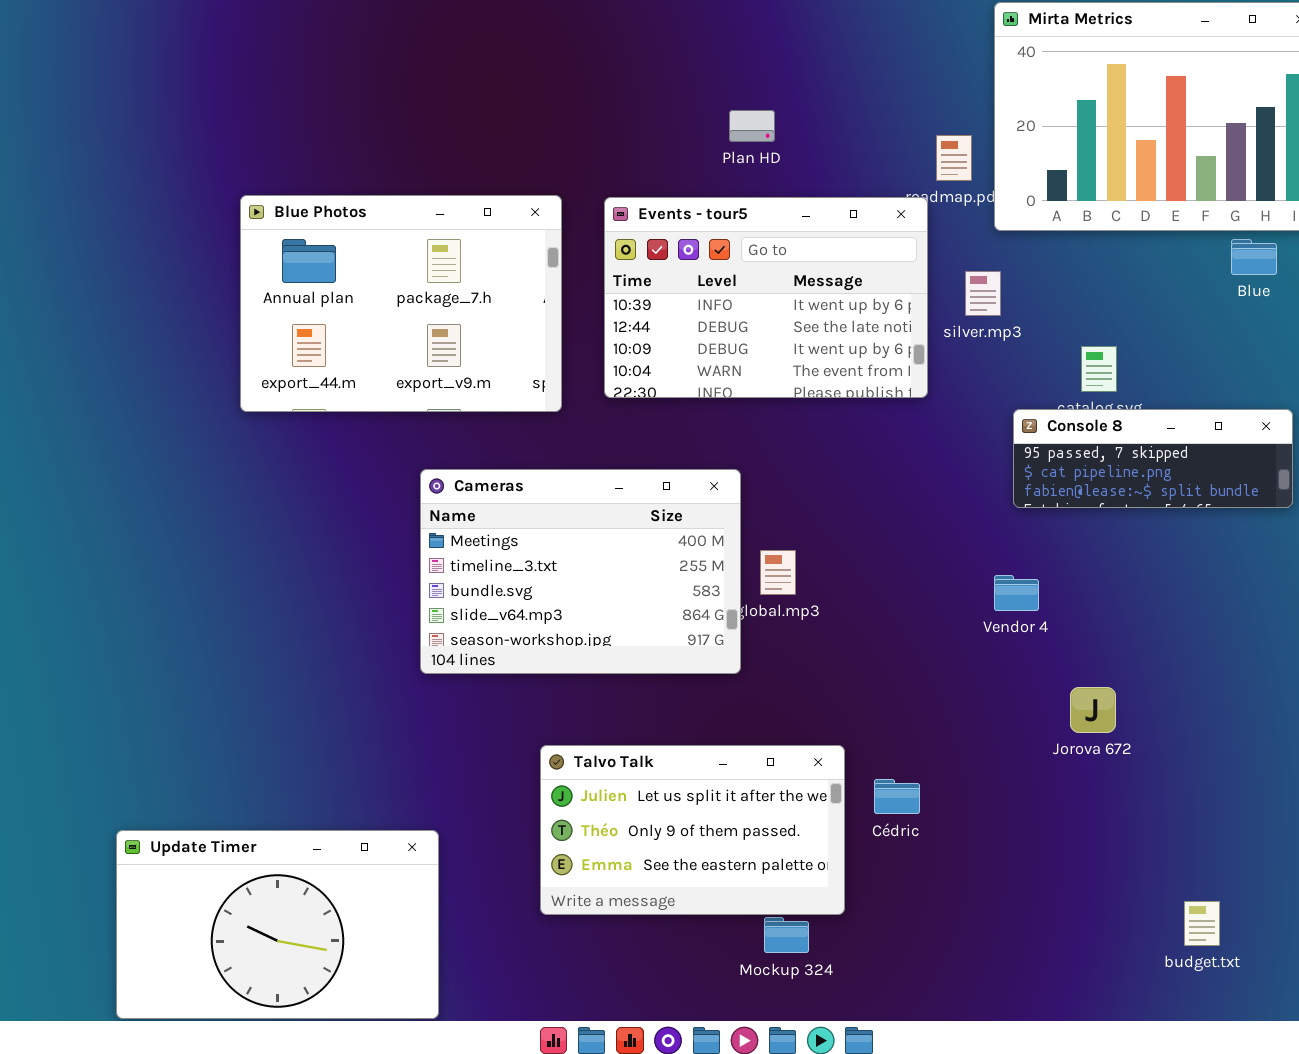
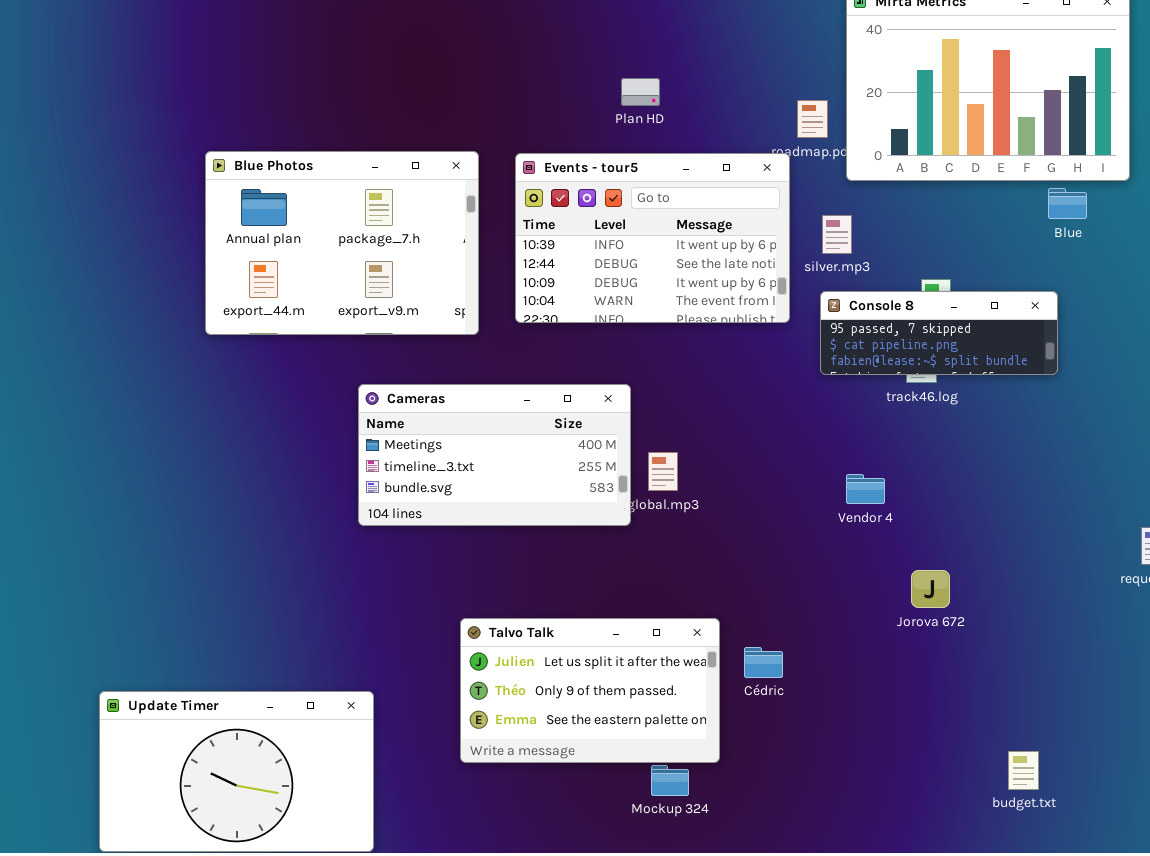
Console 8: [1013,409,1293,508] -> [820,291,1058,375], moved
Cameras: [420,469,741,674] -> [358,384,631,526], resized

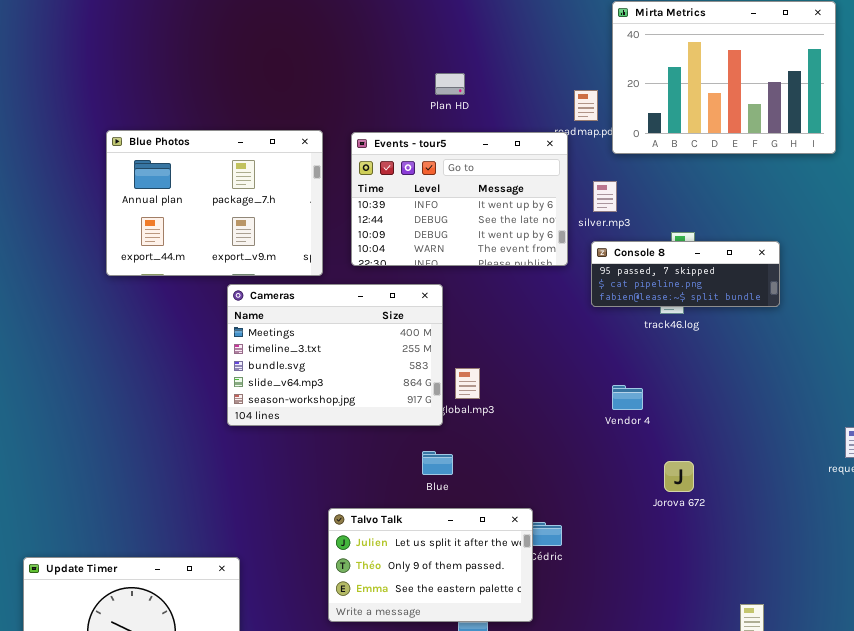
Blue: [1048,188,1087,219] -> [422,451,453,475], moved
Cameras: [358,384,631,526] -> [227,284,443,426], resized
Talvo Talk: [460,618,720,763] -> [328,508,533,622], moved

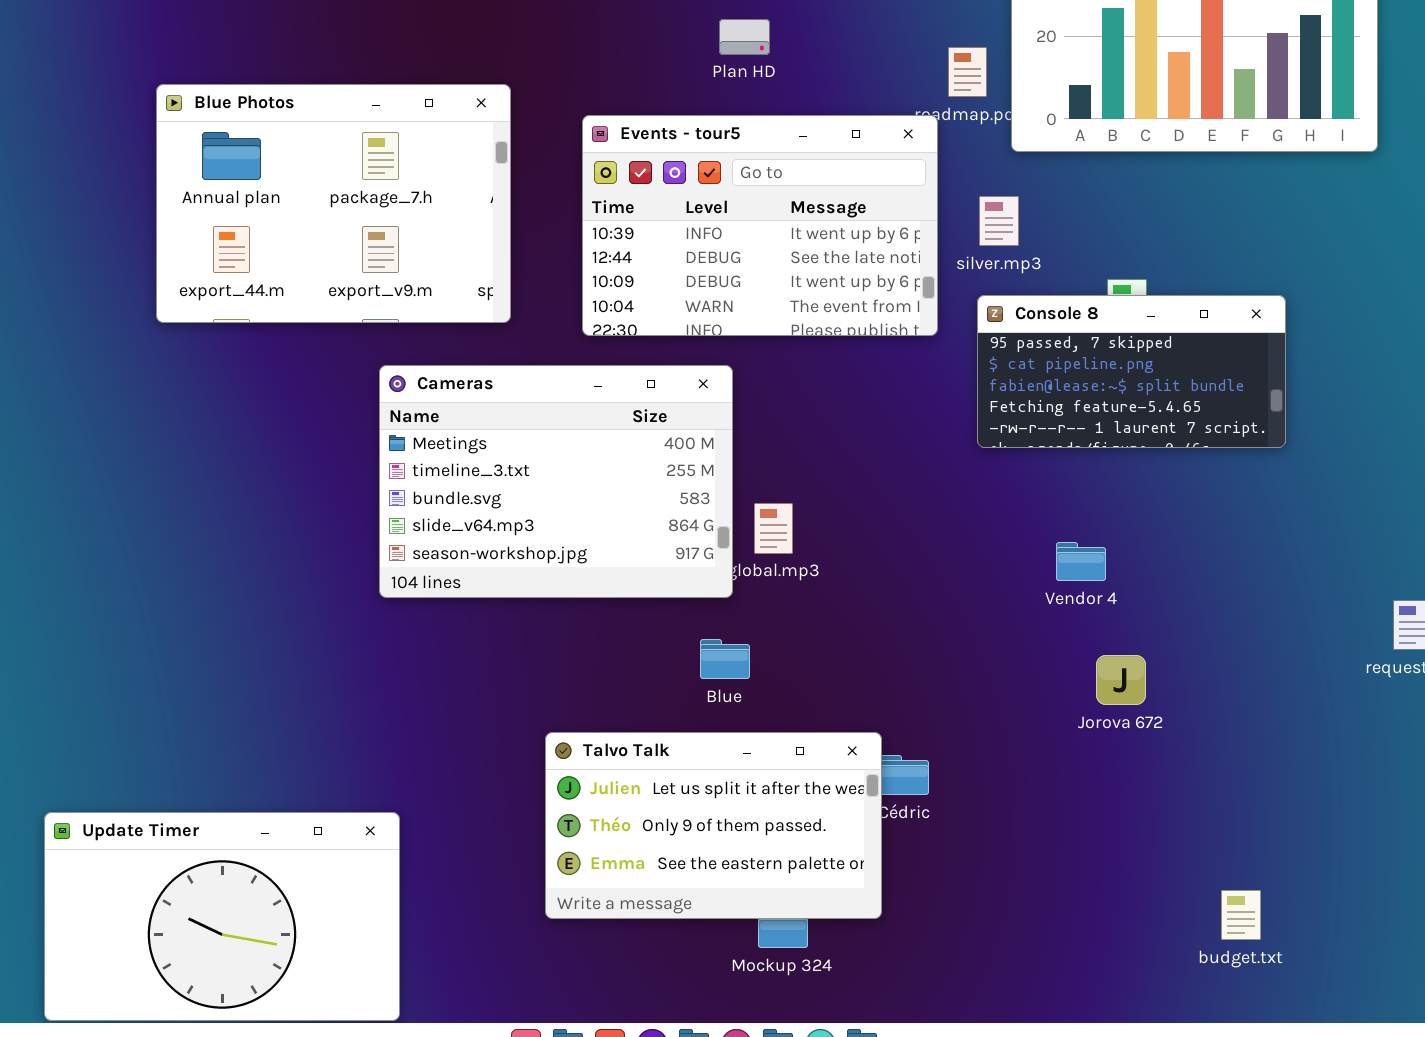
Blue Photos: [106,130,323,276] -> [156,84,511,323], moved
Console 8: [591,241,780,307] -> [977,295,1286,448], resized
Vendor 4: [612,385,643,410] -> [1056,542,1106,581], moved

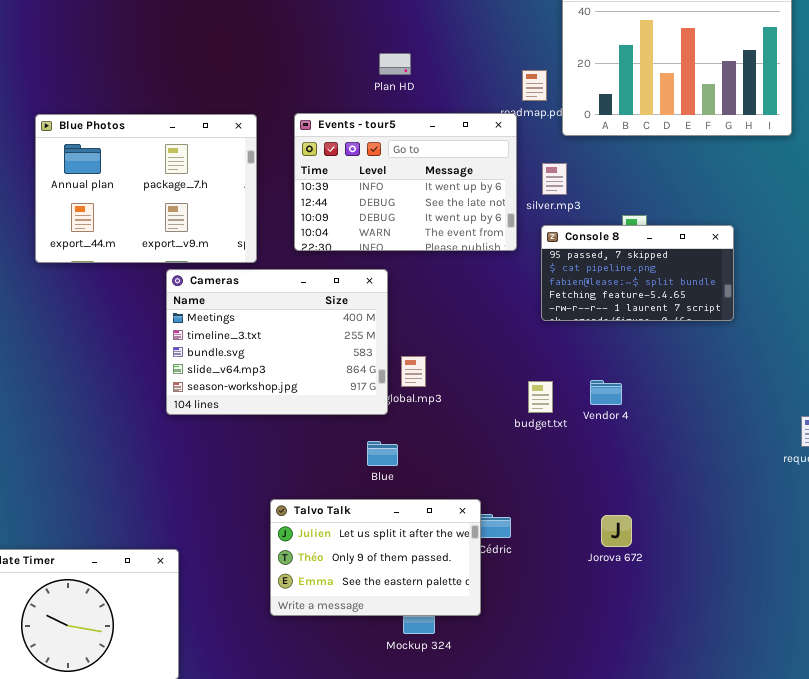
Blue Photos: [156,84,511,323] -> [35,114,257,263], moved
Jorova 672: [1096,655,1146,705] -> [601,515,632,547], moved
budget.txt: [1221,890,1261,940] -> [528,381,553,413], moved

